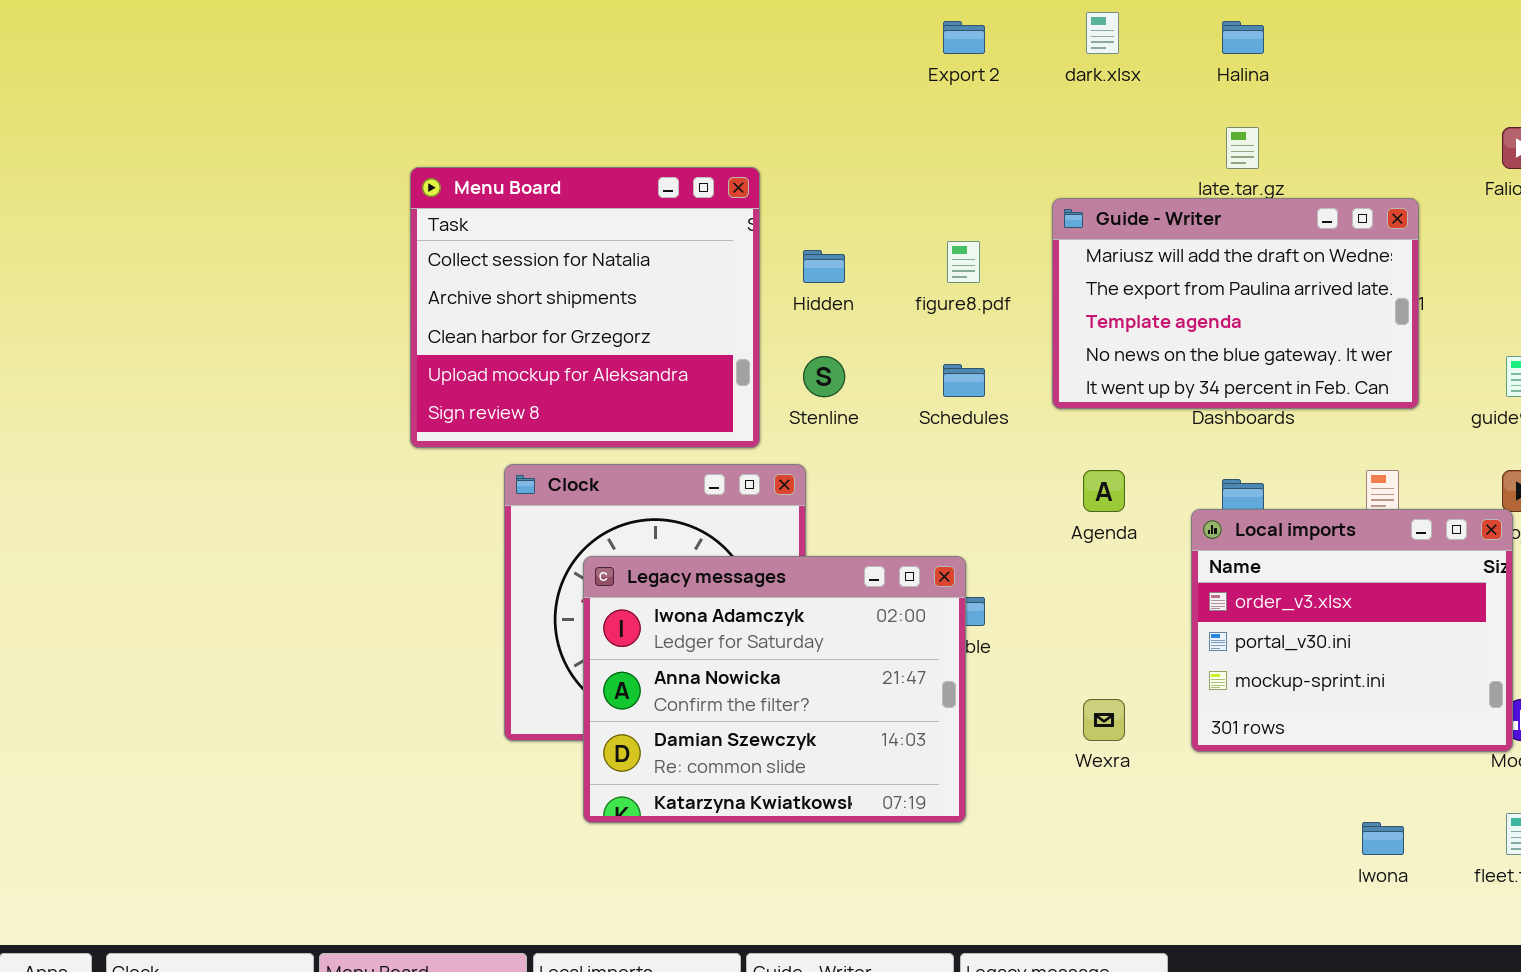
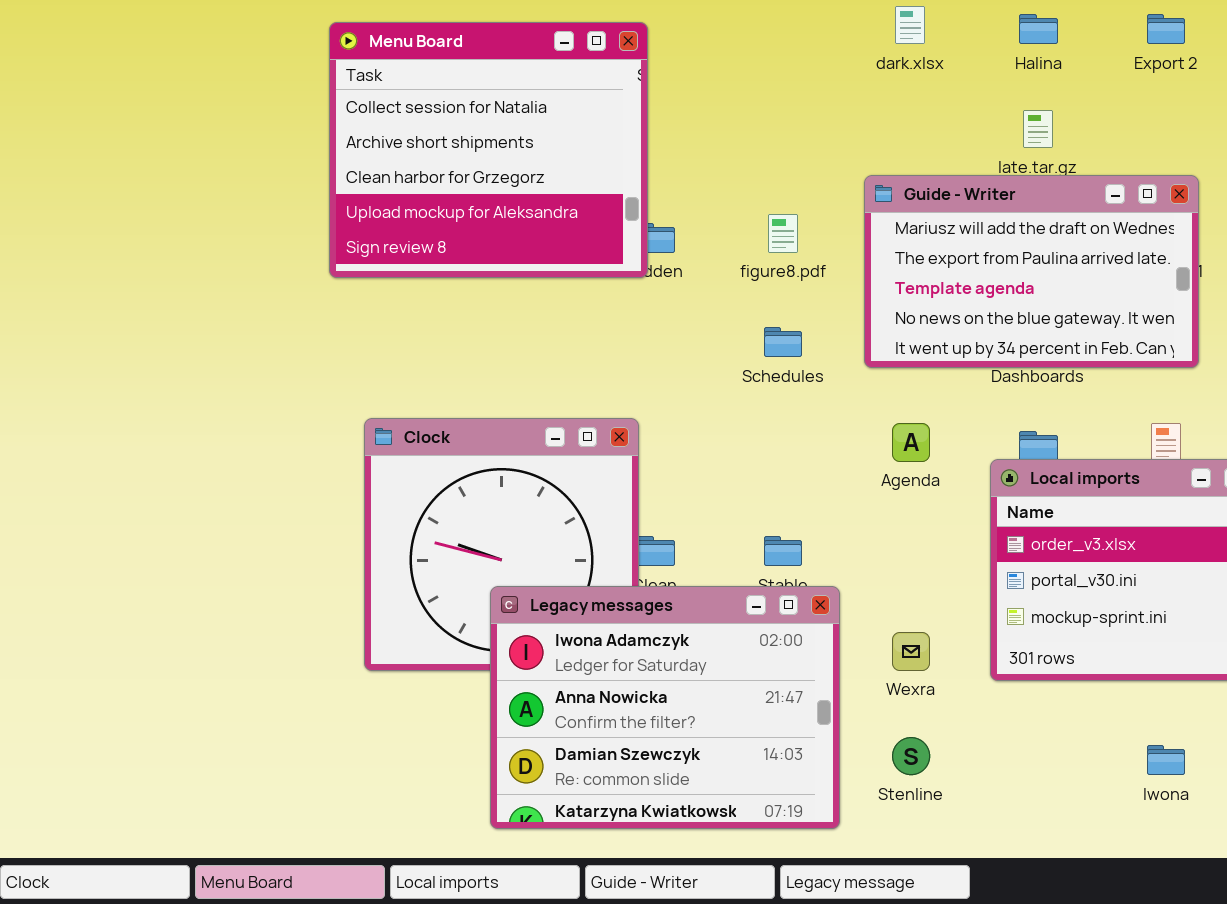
Export 2: [943,21,985,54] -> [1147,14,1185,44], moved
Menu Board: [410,167,760,448] -> [329,22,648,278], moved
Stenline: [803,356,845,397] -> [892,737,930,775], moved
Legacy messages: [583,556,966,823] -> [490,586,840,829], moved

